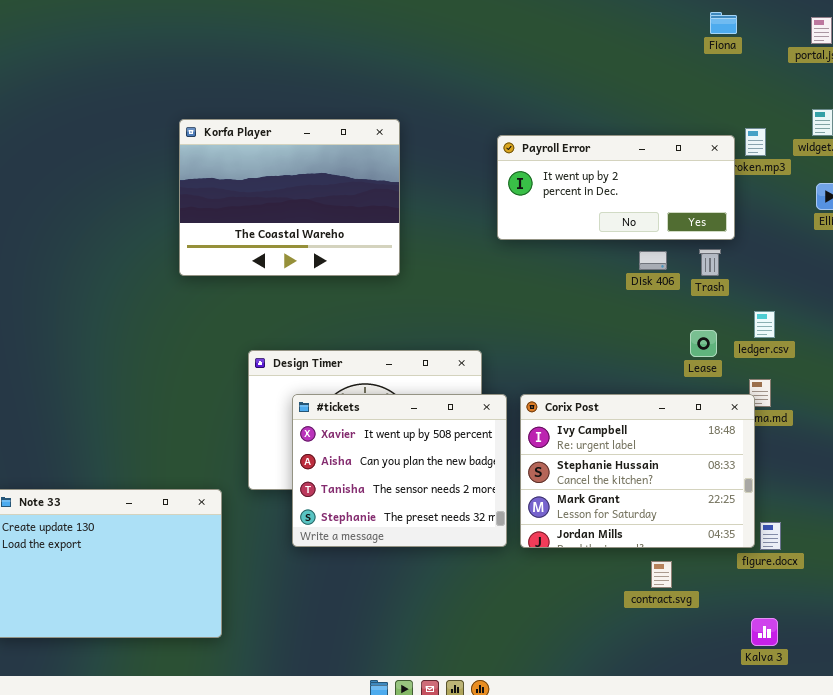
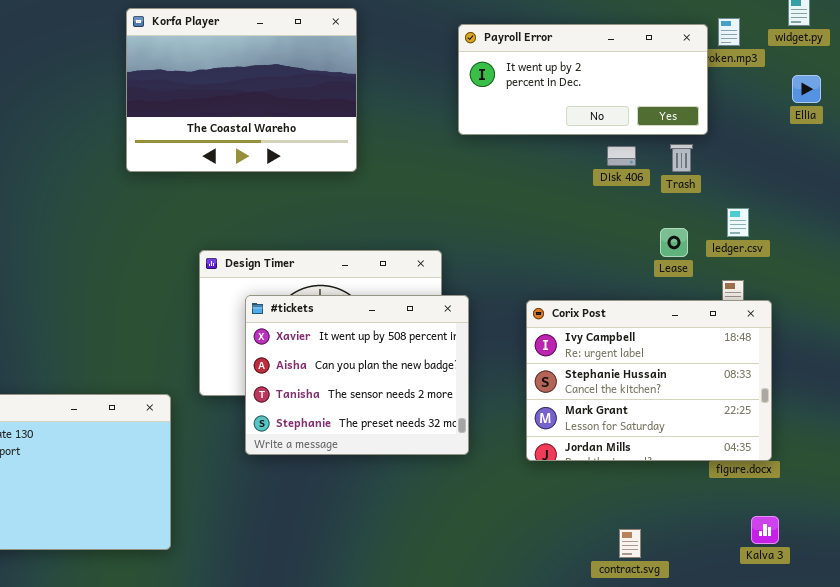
Corix Post: [520,394,755,548] -> [526,300,772,461], moved
contract.svg: [651,561,672,588] -> [619,529,641,558], moved
Kalva 3: [751,618,778,646] -> [751,516,779,544], moved

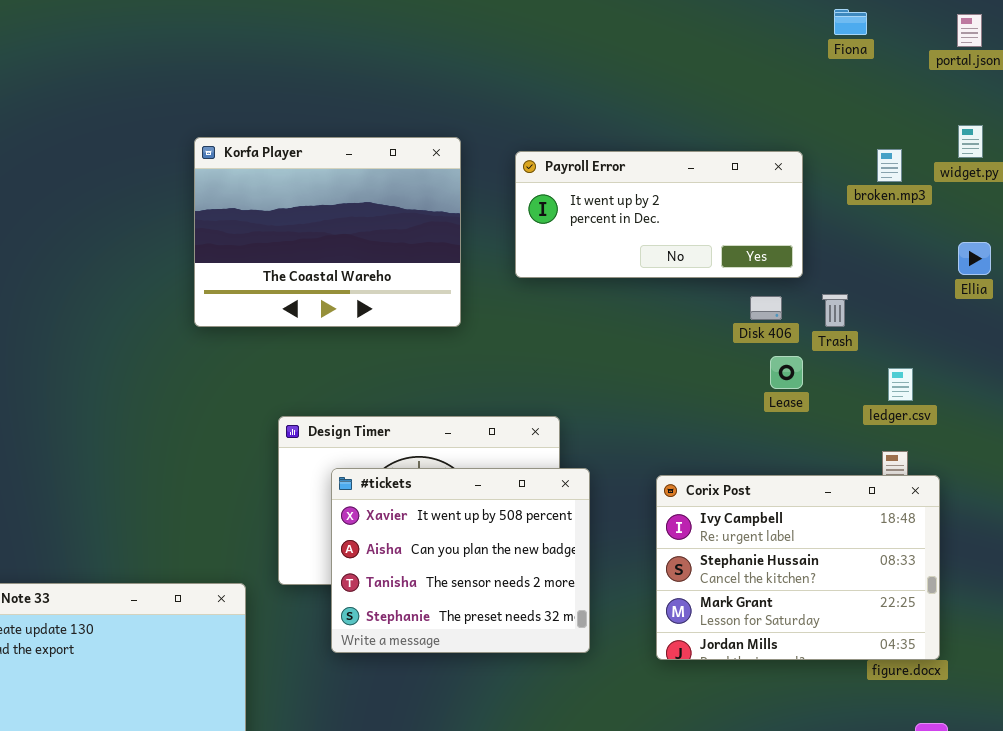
Payroll Error: [458,24,708,135] -> [515,151,803,278], moved
Ellia: [792,75,821,103] -> [958,242,991,275], moved
Lease: [660,228,688,257] -> [770,356,803,389], moved

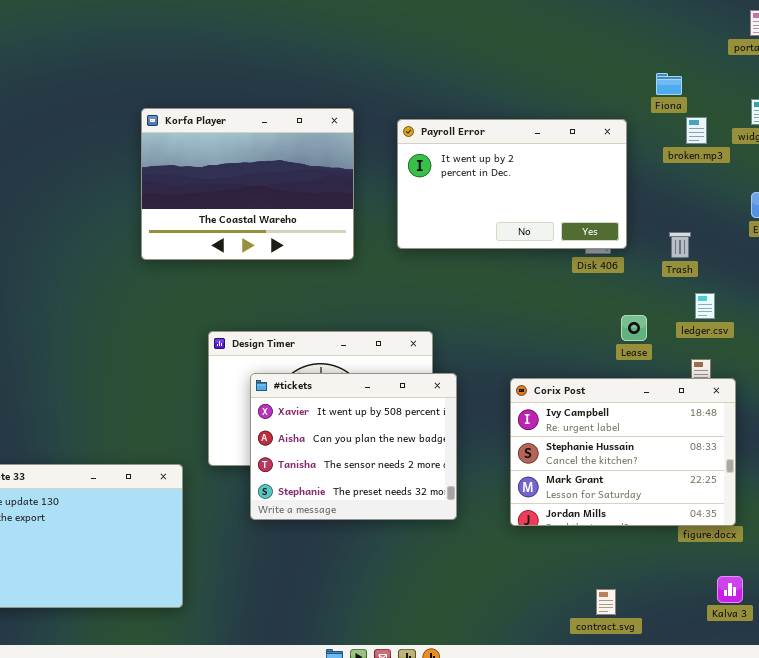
Fiona: [834,9,867,35] -> [656,73,682,95], moved
Payroll Error: [515,151,803,278] -> [397,119,627,249], resized
Trash: [822,294,848,327] -> [669,232,691,258], moved
Lease: [770,356,803,389] -> [621,315,647,341], moved

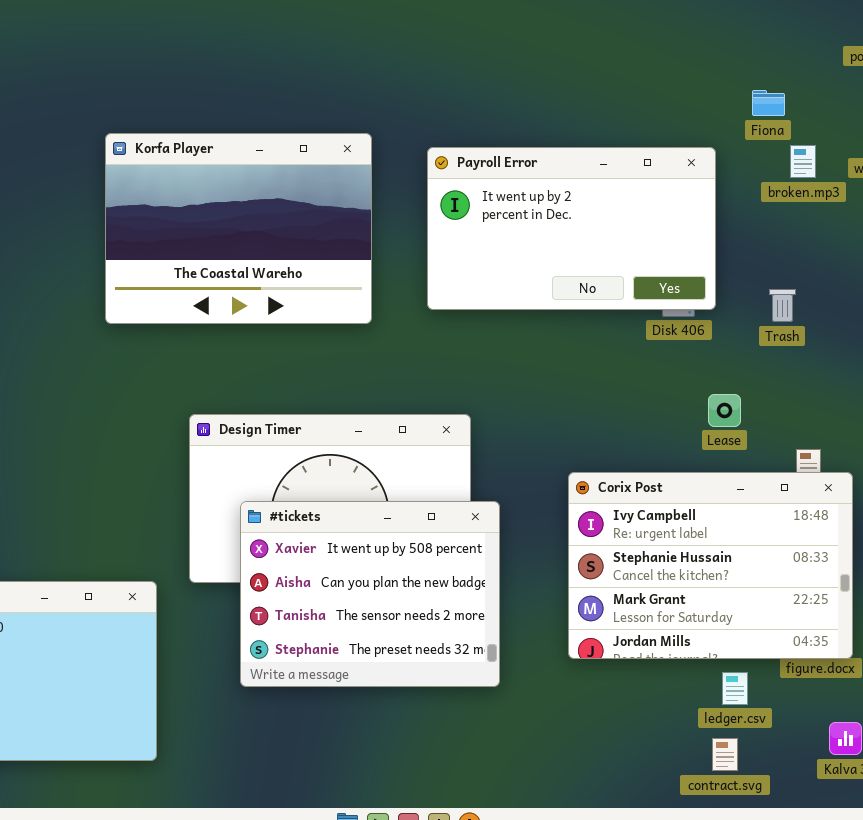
ledger.csv: [695,293,715,319] -> [722,672,748,705], moved
#tickets: [250,373,457,520] -> [240,501,500,687], moved
contract.svg: [596,589,616,615] -> [712,738,738,771], moved

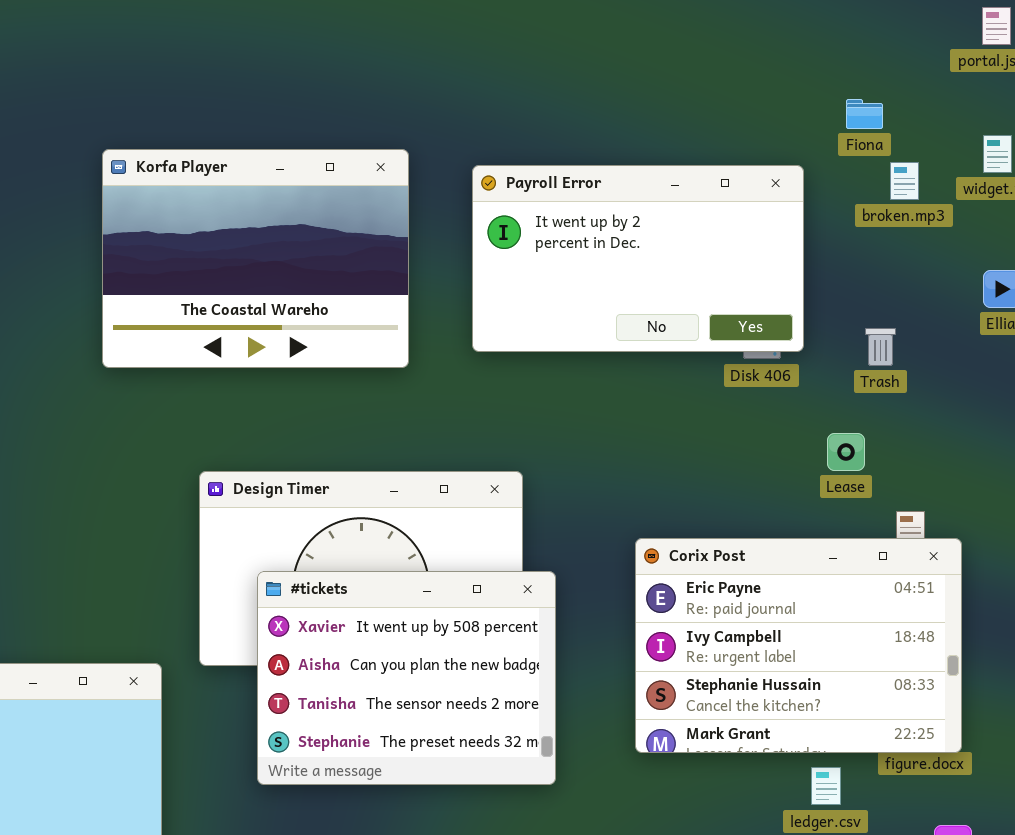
Lease: [708,394,741,427] -> [827,433,865,471], moved
Corix Post: [568,472,853,659] -> [635,538,962,753], scrolled up 1 row

